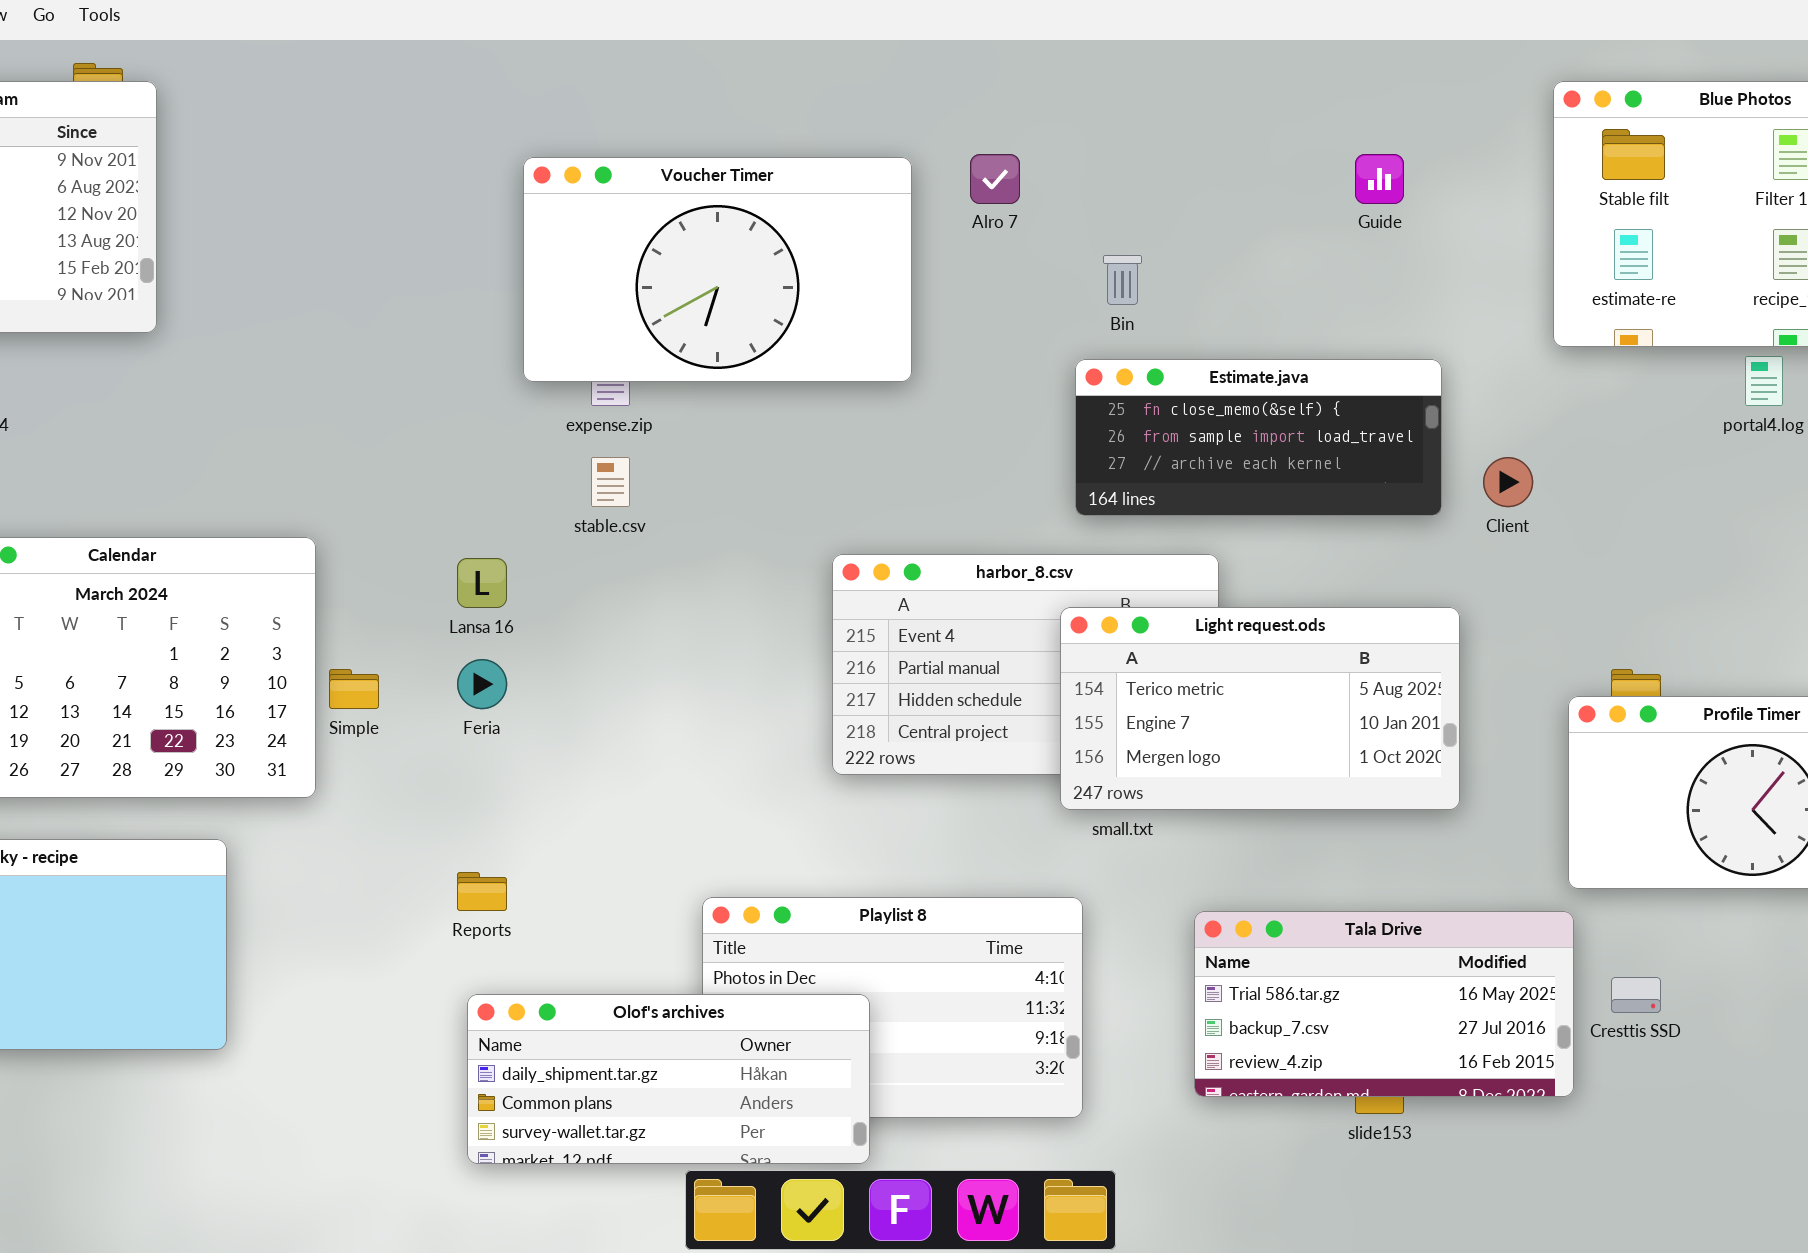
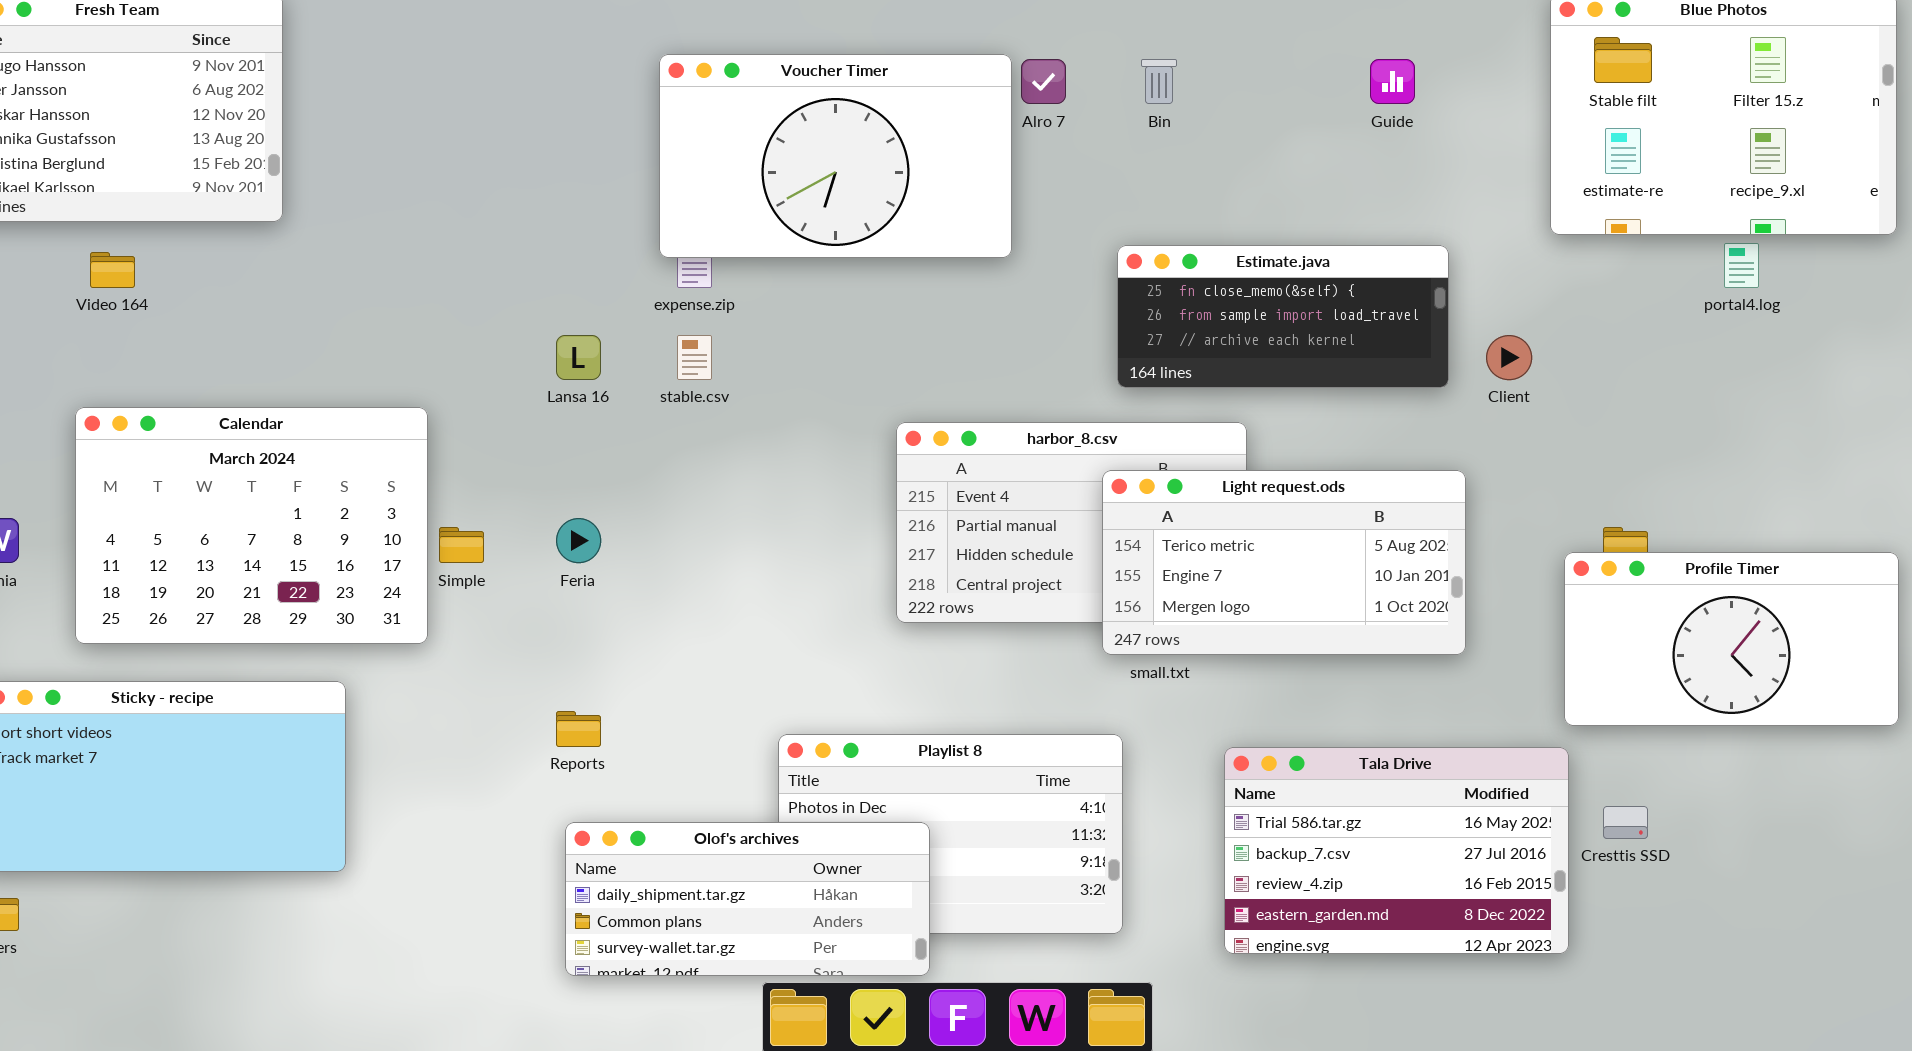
Voucher Timer: [523,157,912,382] -> [659,54,1012,258], moved
Bin: [1103,255,1142,305] -> [1141,59,1177,104], moved
Lansa 16: [457,558,507,608] -> [556,335,601,380], moved
Tala Drive: [1194,911,1574,1097] -> [1224,747,1569,954], resized

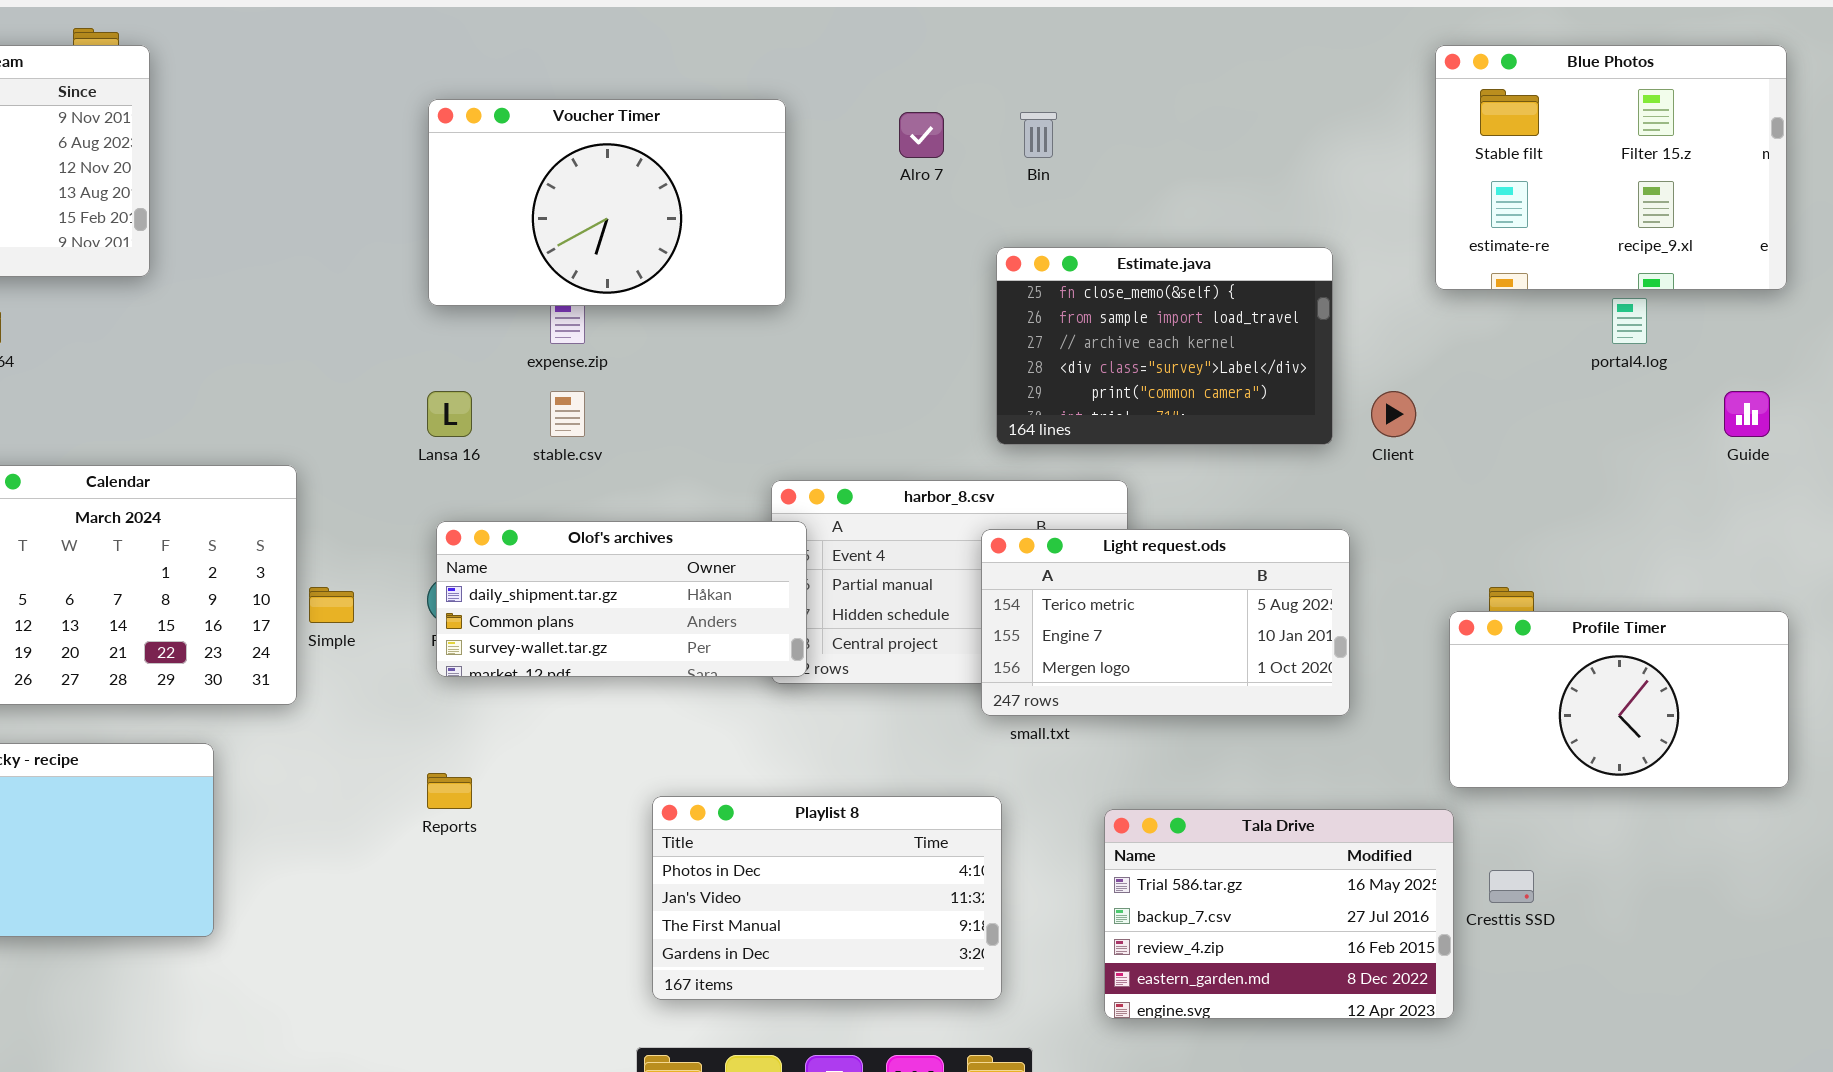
Voucher Timer: [659,54,1012,258] -> [428,99,786,306], moved
Guide: [1370,59,1415,104] -> [1724,391,1770,437], moved
Estimate.java: [1117,245,1449,388] -> [996,247,1333,445], resized
Olof's archives: [565,822,930,976] -> [436,521,807,677], moved

